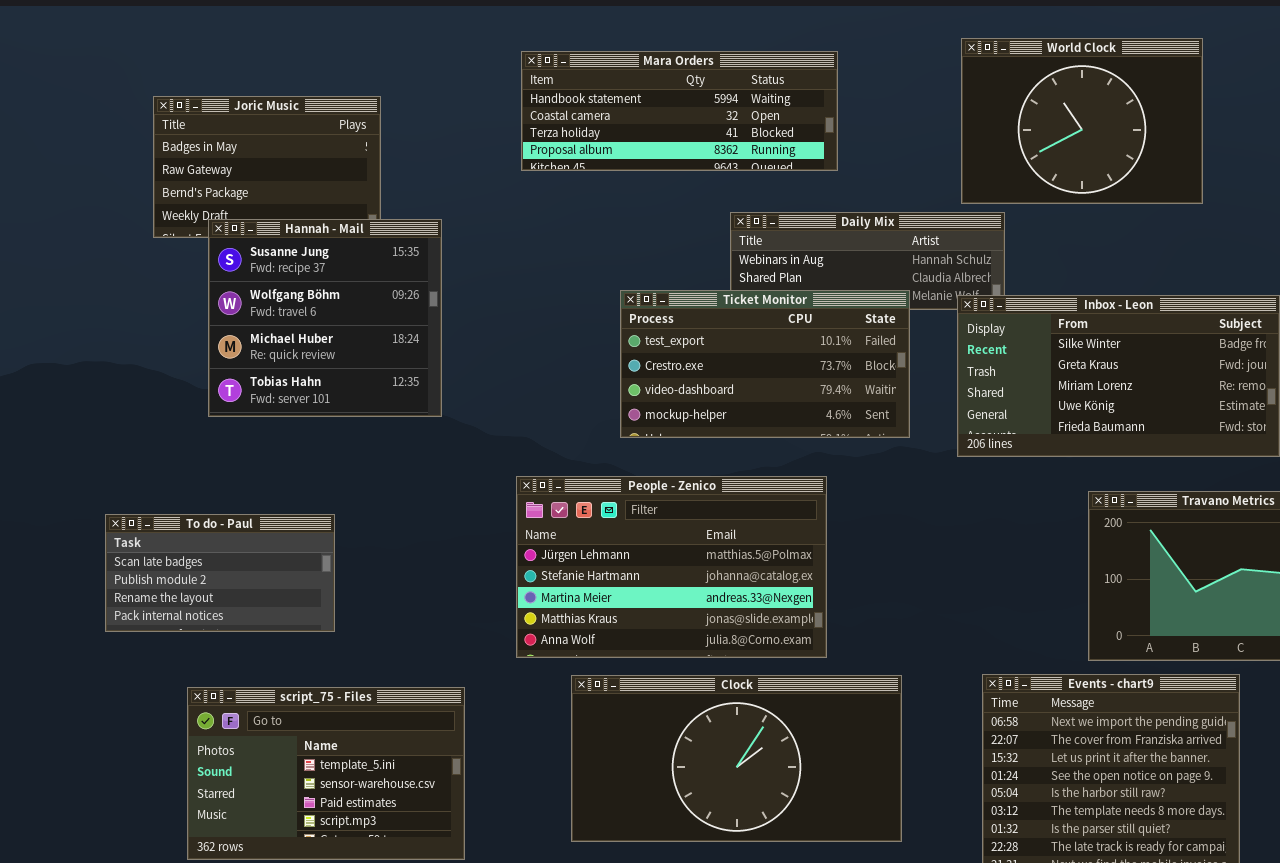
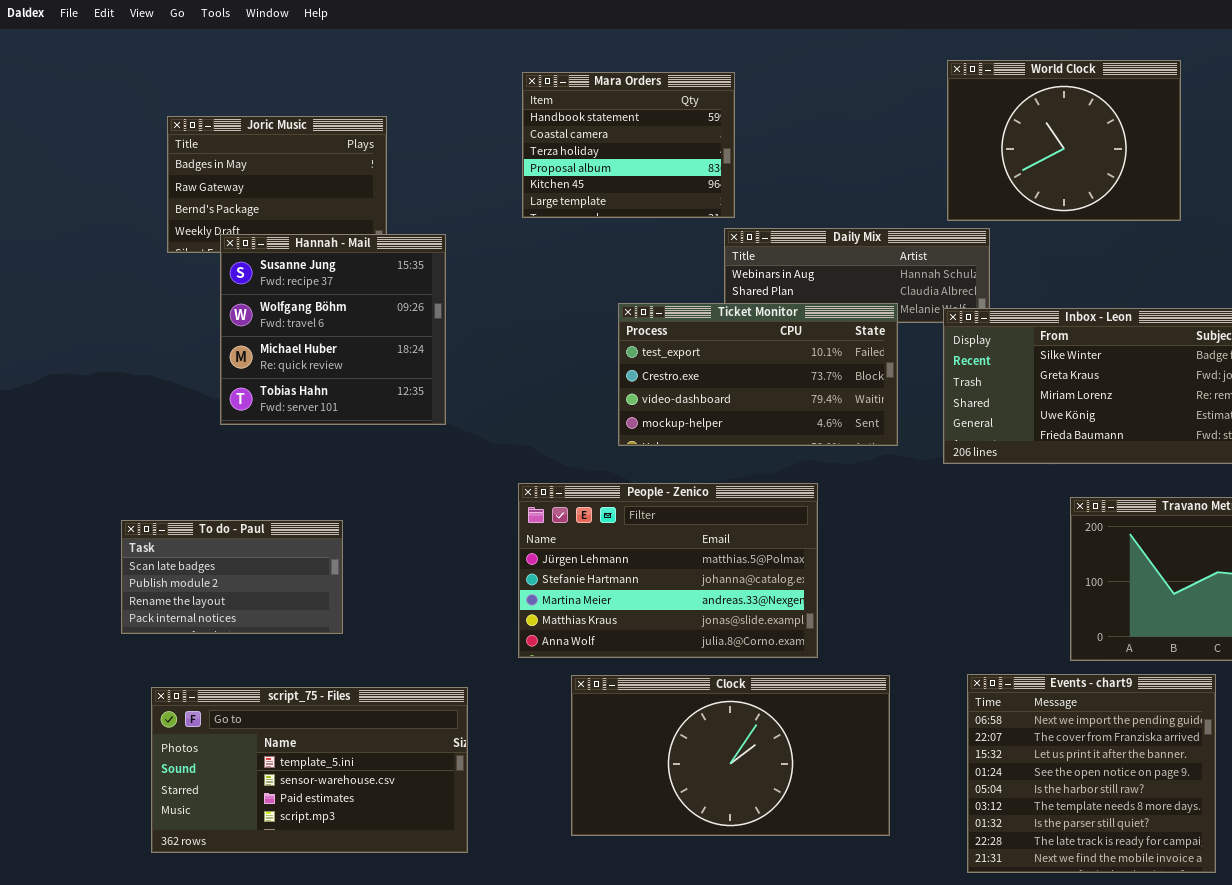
Mara Orders: [521,51,838,171] -> [522,72,735,218], resized
script_75 - Files: [187,687,465,860] -> [151,687,468,853], resized

